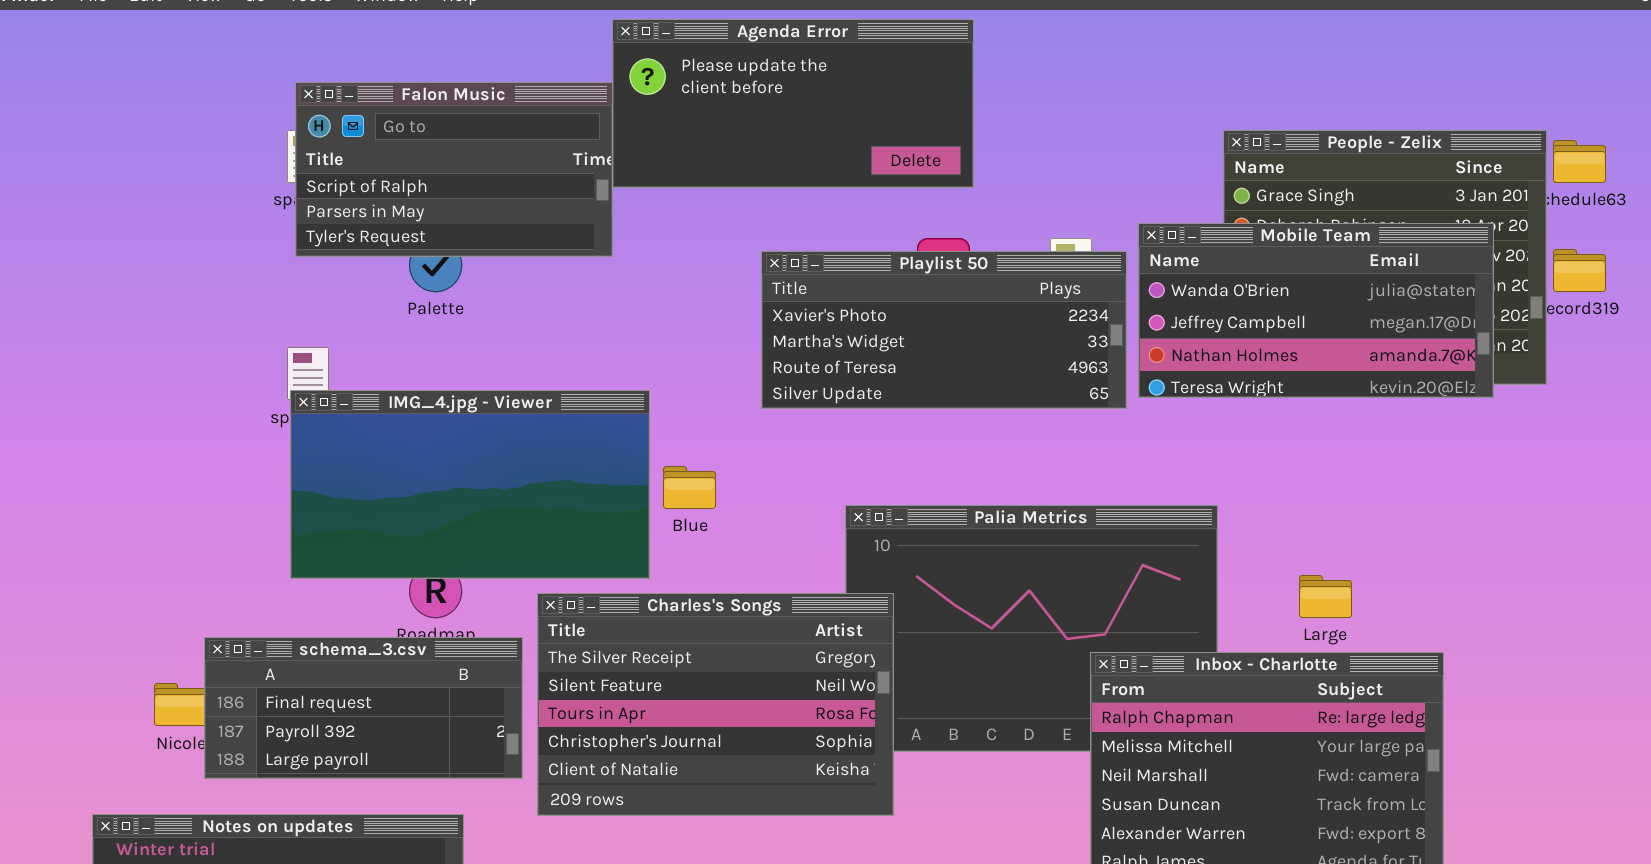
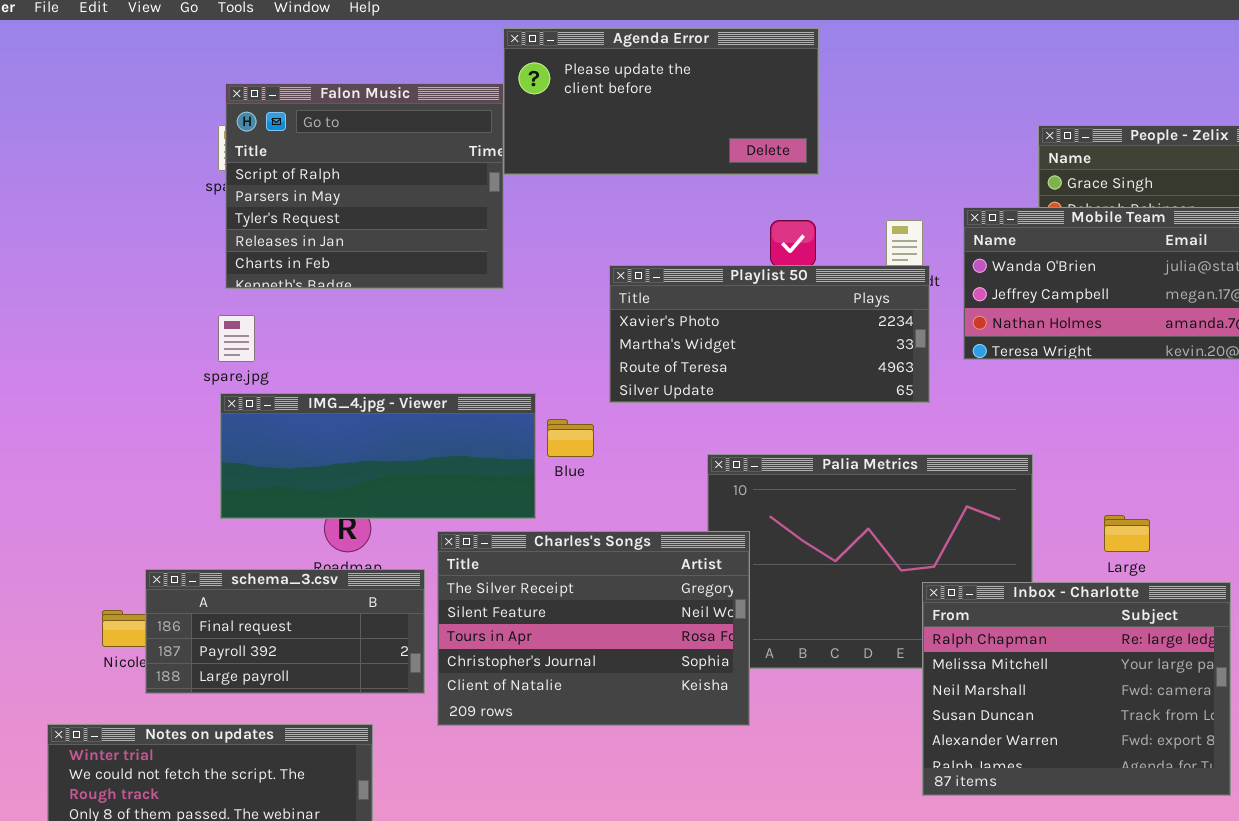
Falon Music: [295,82,613,257] -> [225,83,504,289], resized
Playlist 50: [761,251,1127,409] -> [609,265,930,403], moved
IMG_4.jpg - Viewer: [290,390,650,579] -> [220,393,536,519], resized

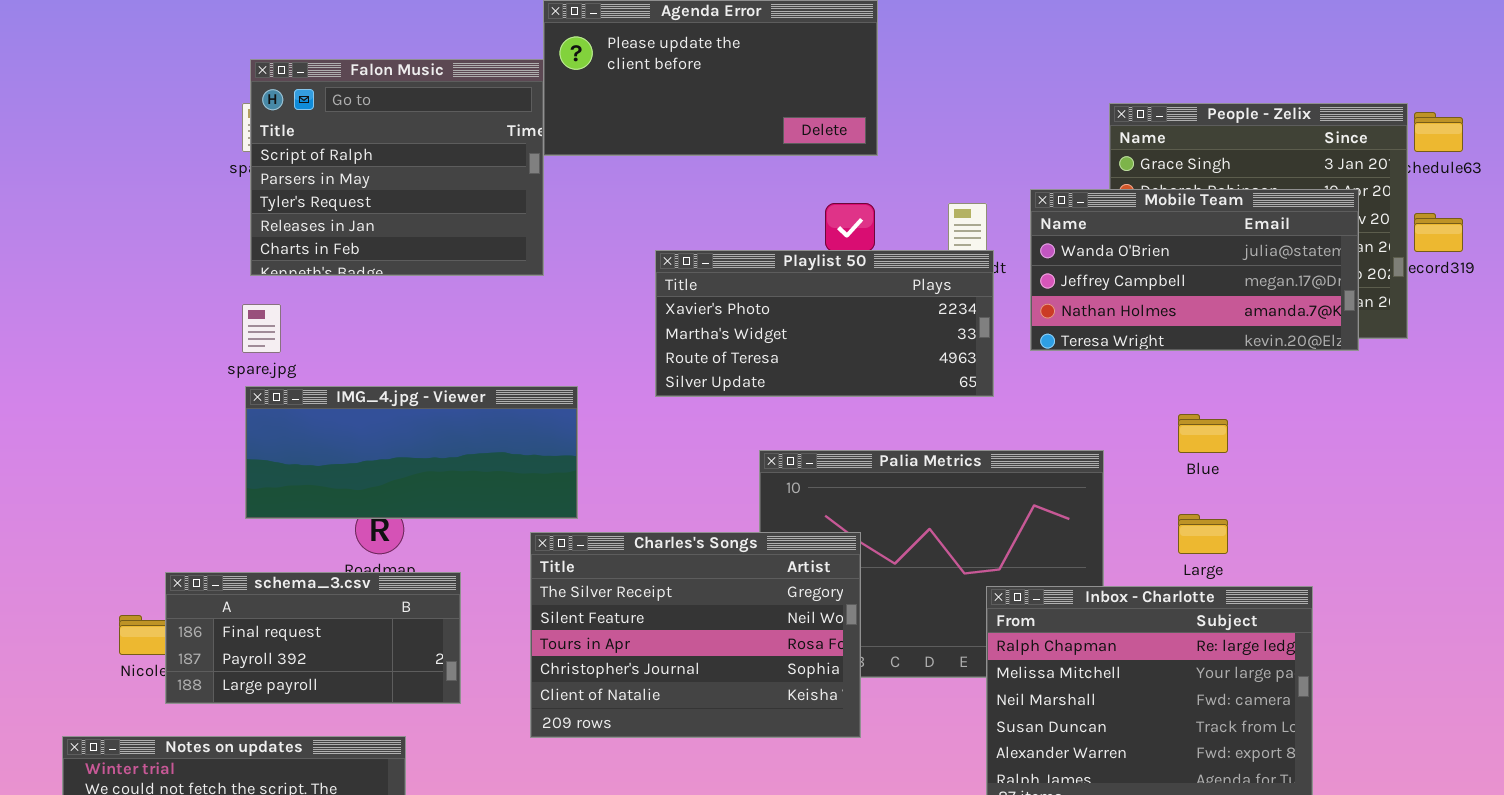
Blue: [547,419,594,457] -> [1178,414,1228,453], moved
Charles's Songs: [437,531,750,726] -> [530,532,861,738], moved

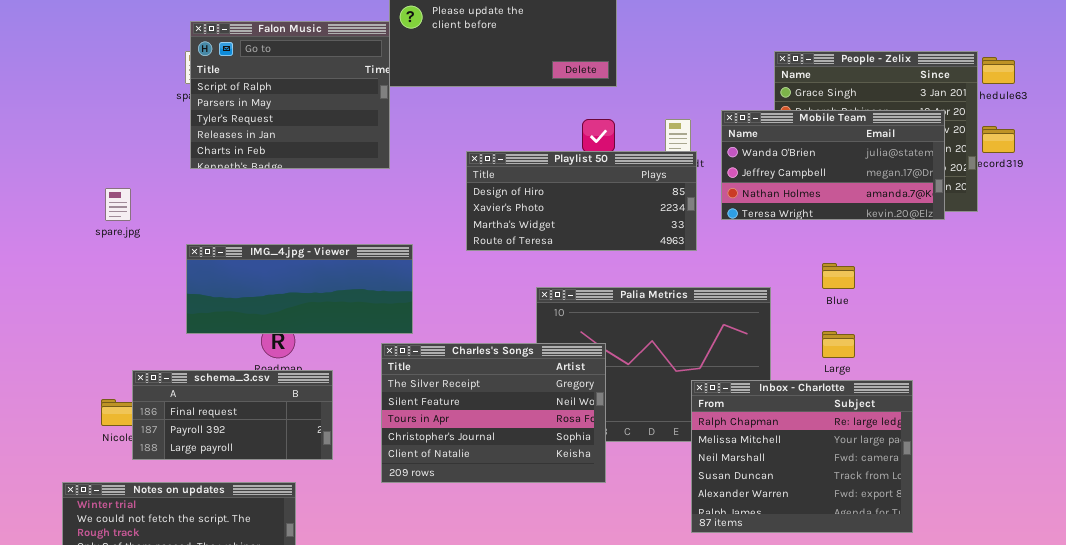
Playlist 50: [655,250,994,397] -> [466,151,697,251], scrolled up 1 row
spare.jpg: [242,304,281,353] -> [105,188,131,221], moved

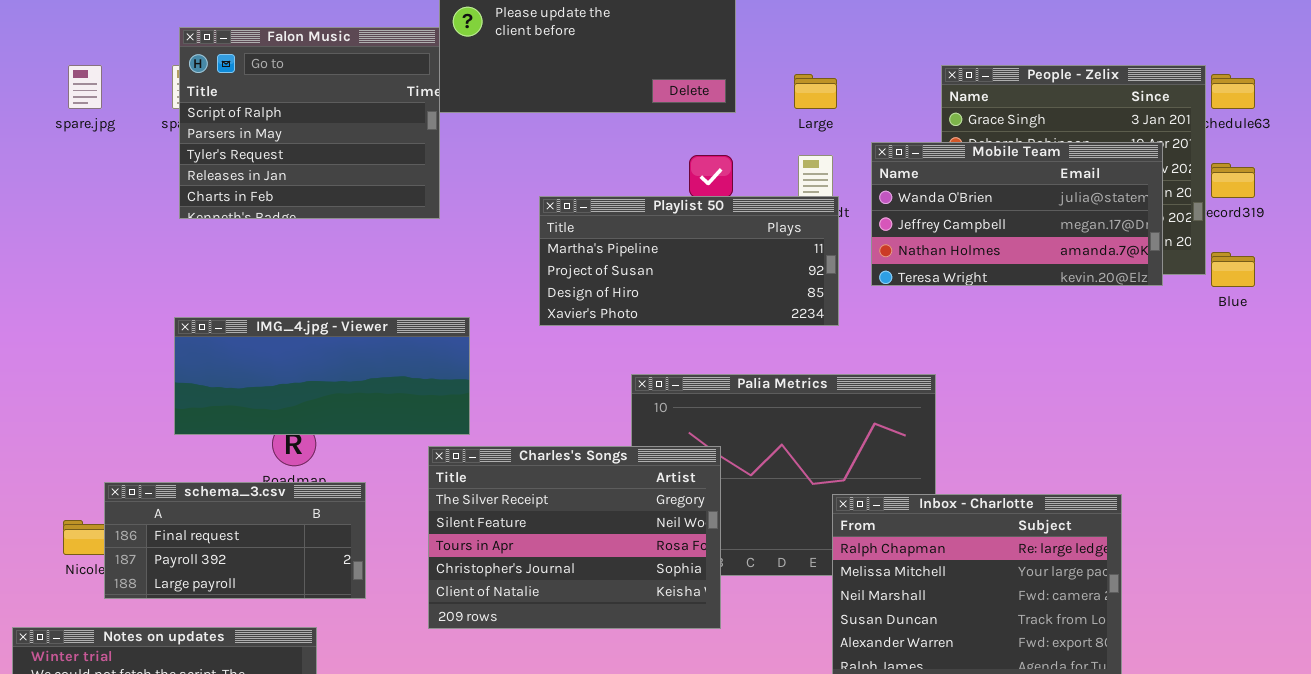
Playlist 50: [466,151,697,251] -> [539,196,839,326], scrolled up 2 rows
spare.jpg: [105,188,131,221] -> [68,65,102,109], moved
Blue: [822,263,855,289] -> [1211,252,1255,287], moved
Large: [822,331,855,358] -> [794,74,837,109], moved

